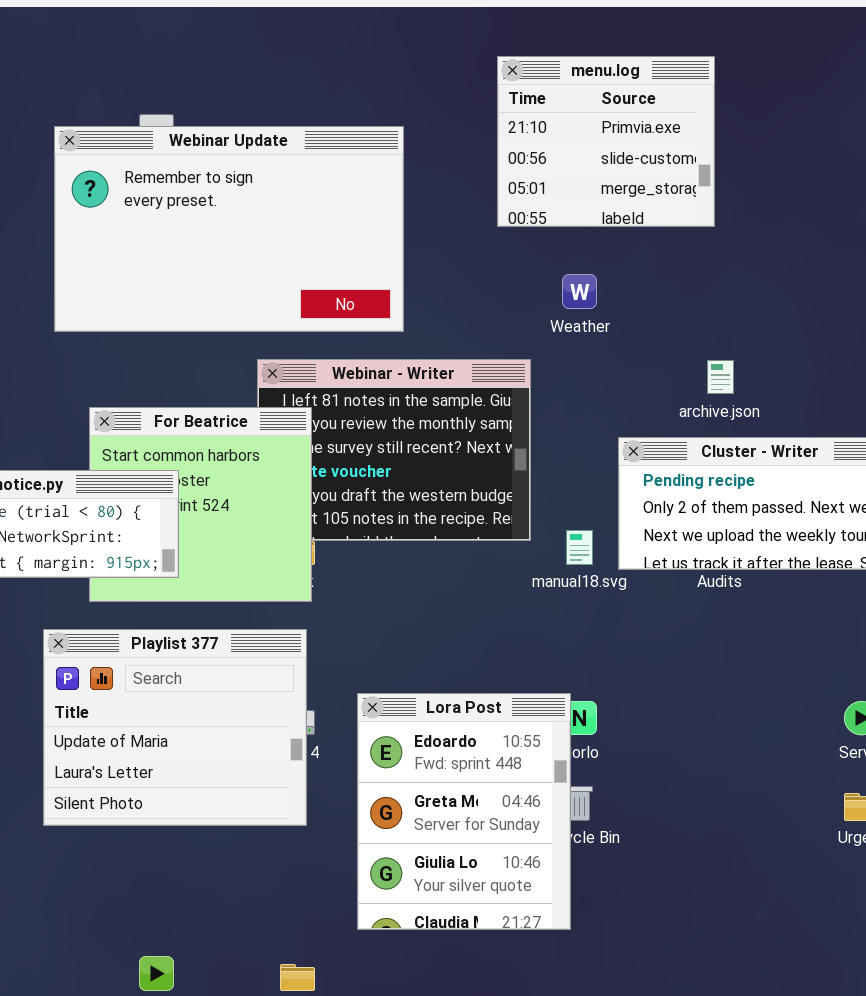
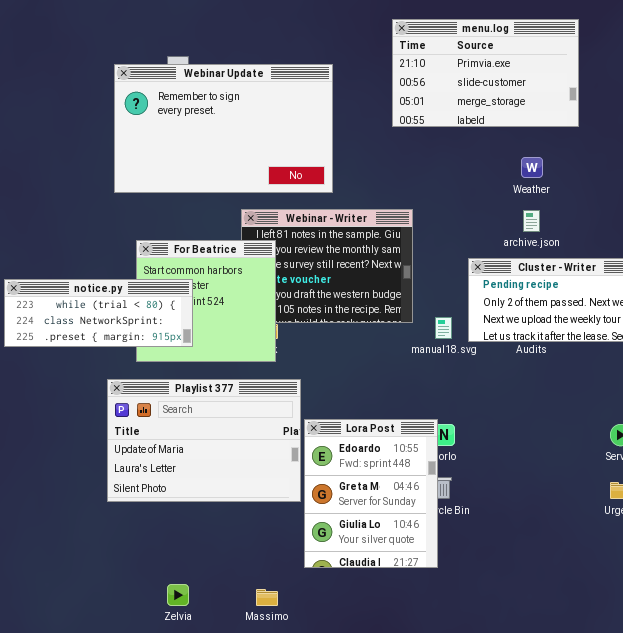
menu.log: [497,56,715,227] -> [392,19,579,127], resized
Weather: [562,274,597,309] -> [521,157,543,178], moved
Playlist 377: [43,629,307,826] -> [107,379,301,502], resized

